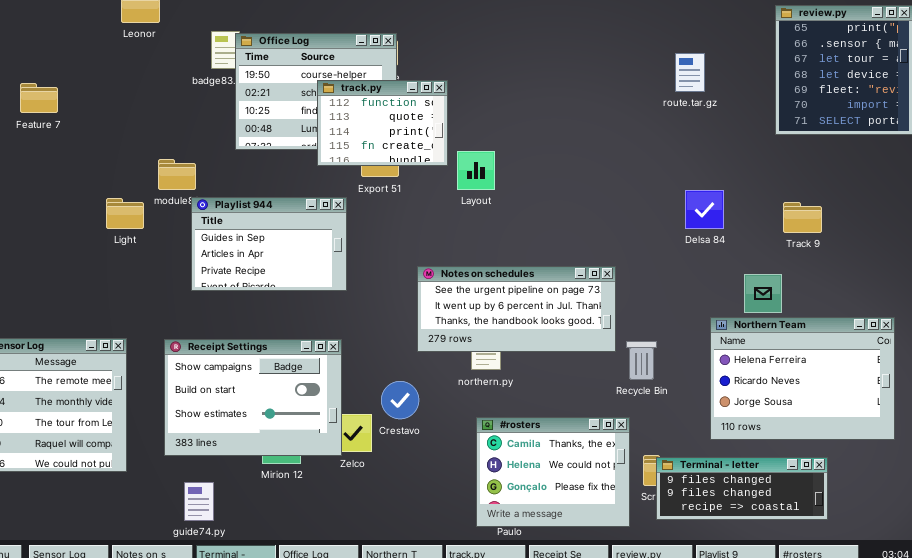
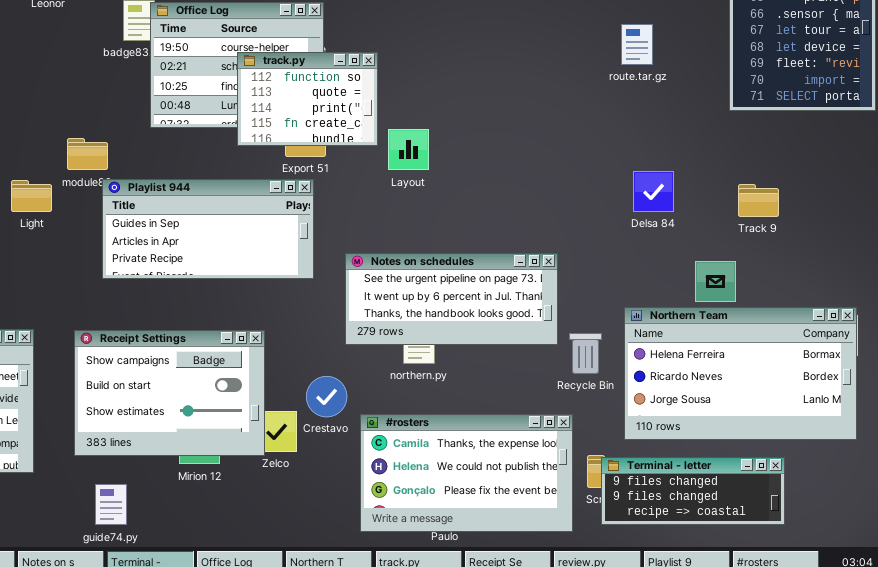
Playlist 944: [191,197,347,291] -> [102,179,314,279], resized
Northern Team: [710,317,895,440] -> [624,307,857,440], resized
#rosters: [476,417,630,527] -> [360,414,573,532], resized

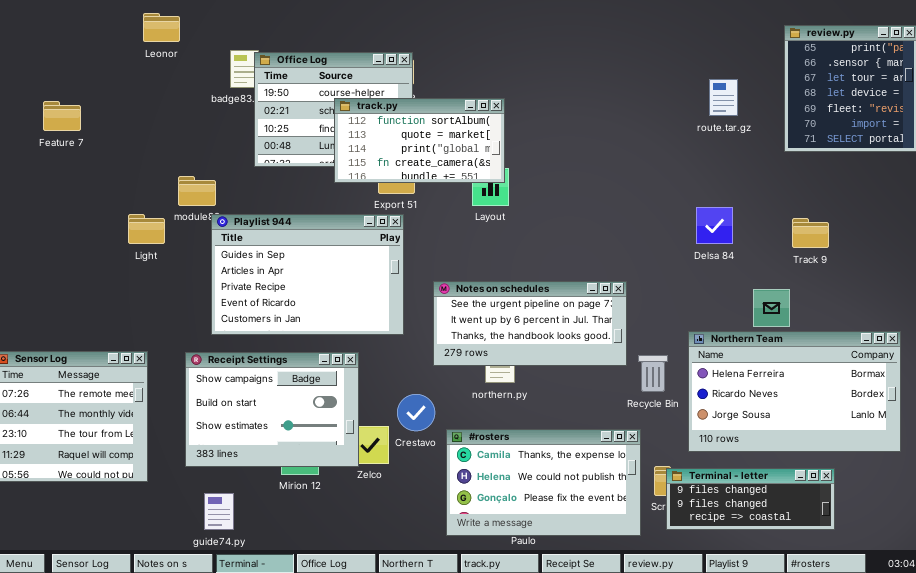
route.tar.gz: [621,24,653,65] -> [709,79,738,116], moved
track.py: [237,52,378,146] -> [334,98,505,183], resized
Playlist 944: [102,179,314,279] -> [211,214,404,335], resized

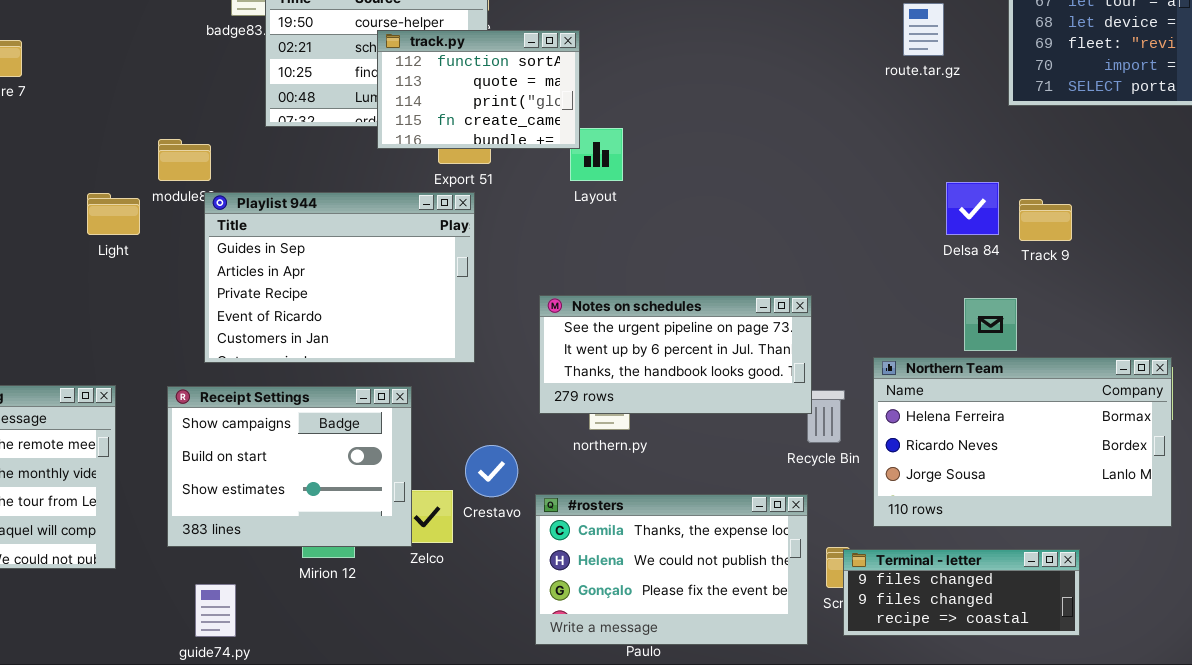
track.py: [334,98,505,183] -> [377,30,580,149], resized
Delsa 84: [696,207,733,244] -> [946,182,999,235], moved
Notes on schedules: [433,281,627,366] -> [539,295,812,414], moved

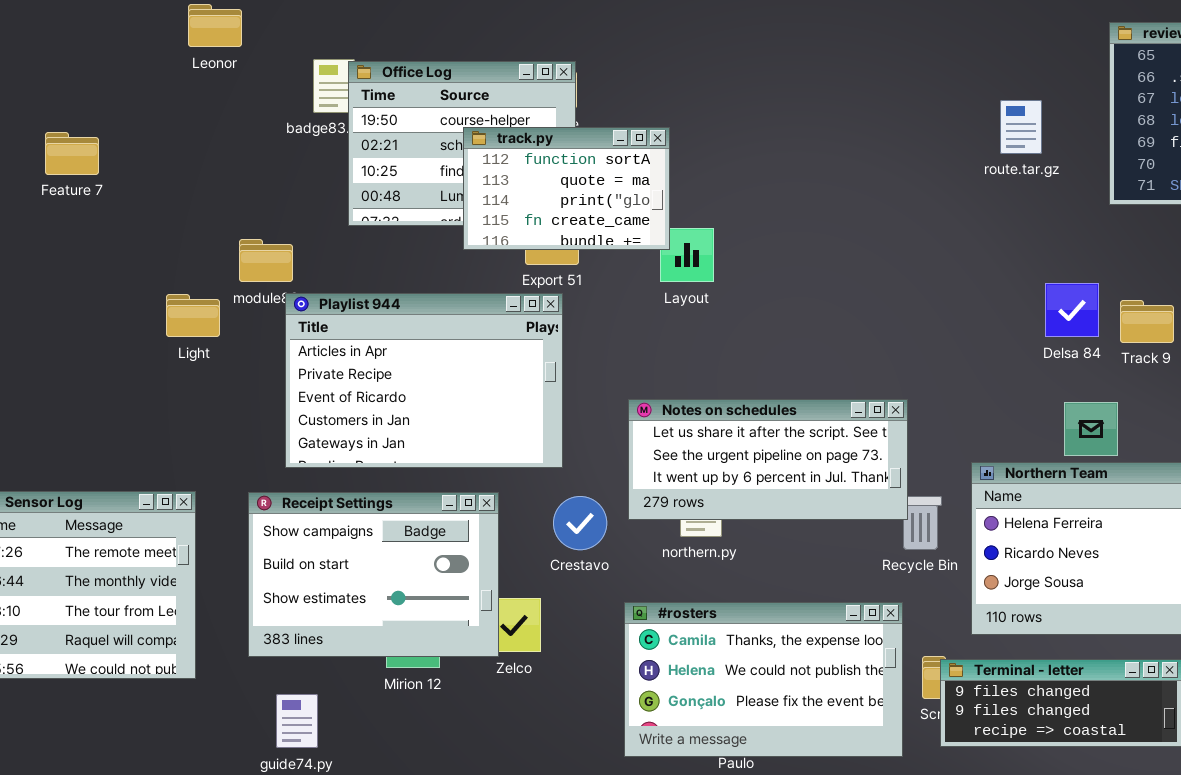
Playlist 944: [204,192,475,363] -> [285,293,563,468], scrolled down 1 row
Notes on schedules: [539,295,812,414] -> [628,399,908,520], scrolled up 1 row
Crestavo: [465,445,518,497] -> [553,496,607,550], moved

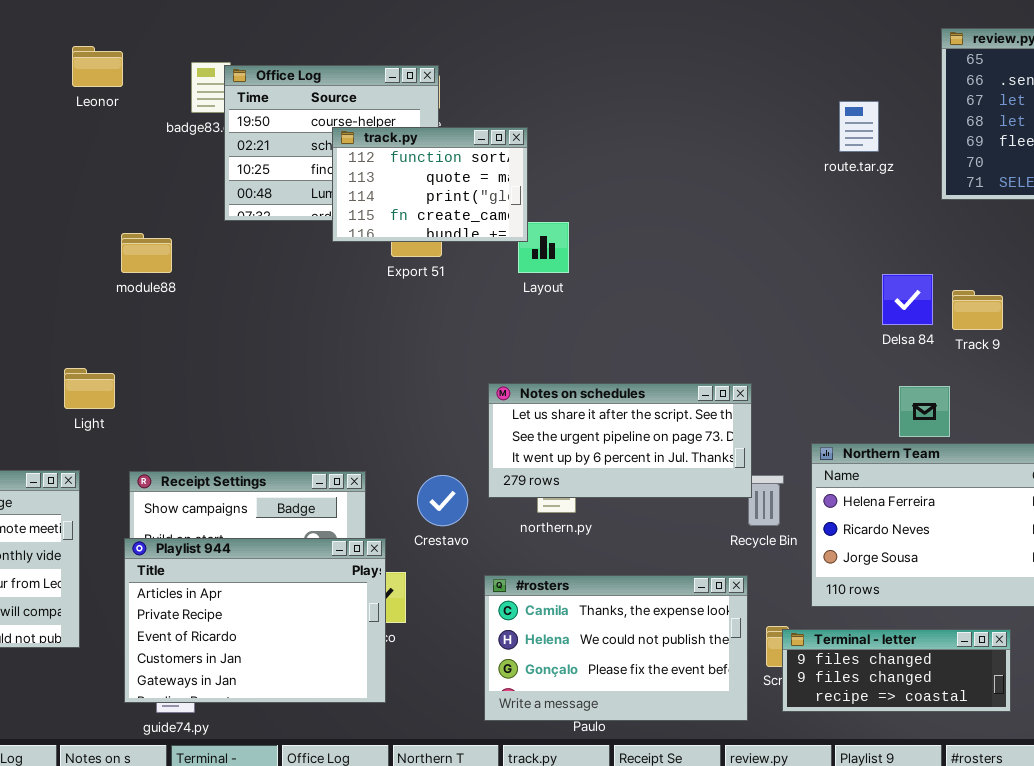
Leonor: [188,4,242,47] -> [72,46,123,87], moved
Playlist 944: [285,293,563,468] -> [124,538,386,703], moved
Light: [166,294,220,337] -> [64,368,115,409], moved

